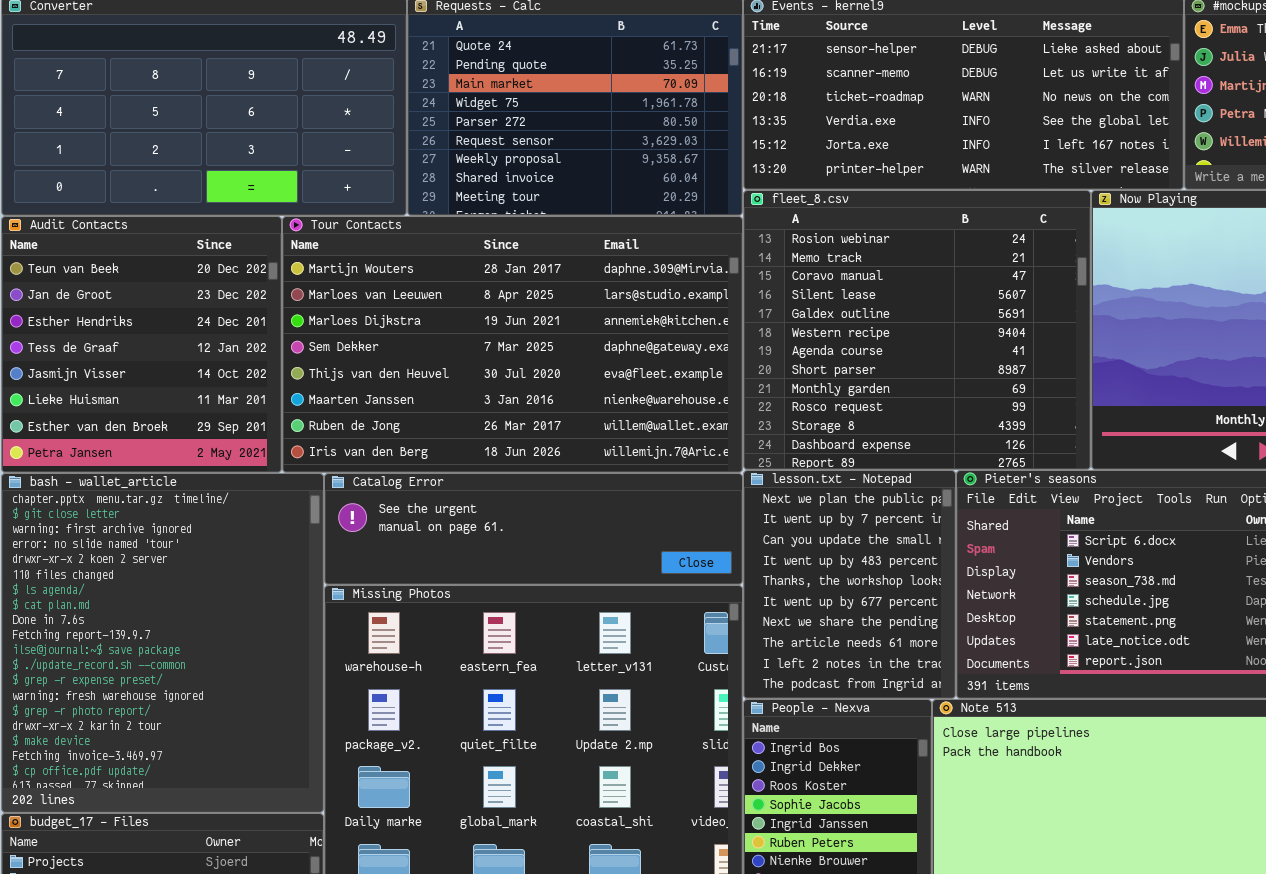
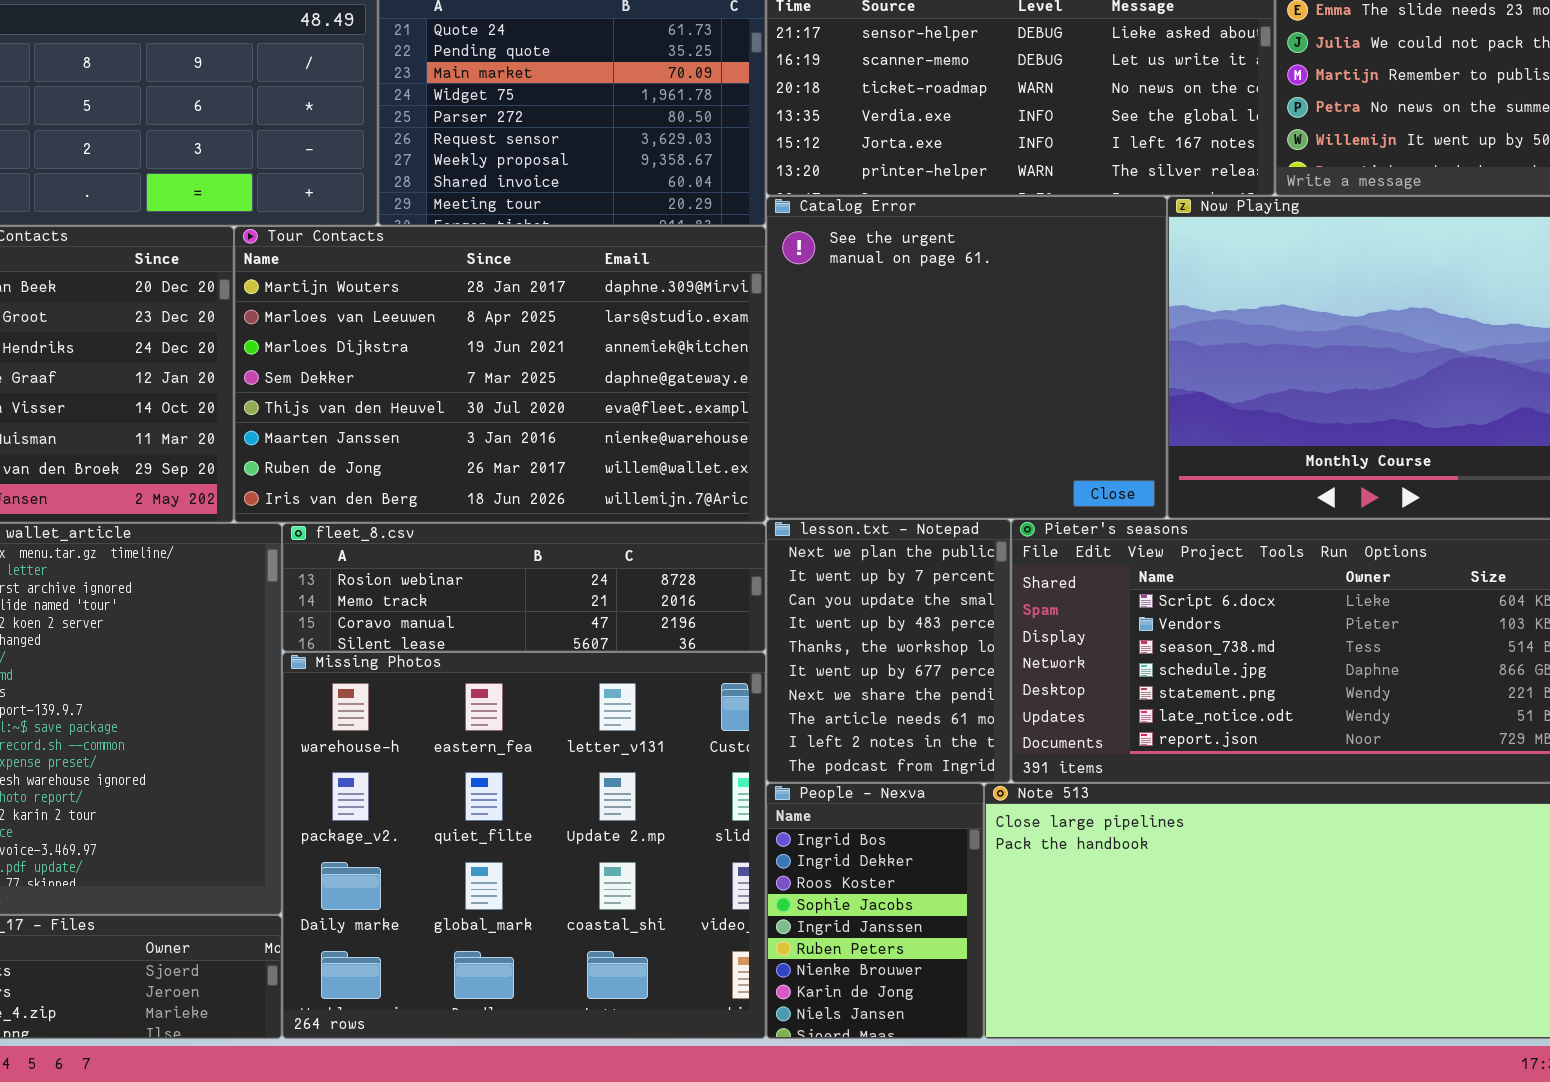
fleet_8.csv: [743,190,1091,470] -> [282,523,766,652], moved, resized
Catalog Error: [324,473,743,585] -> [766,196,1167,519], moved, resized

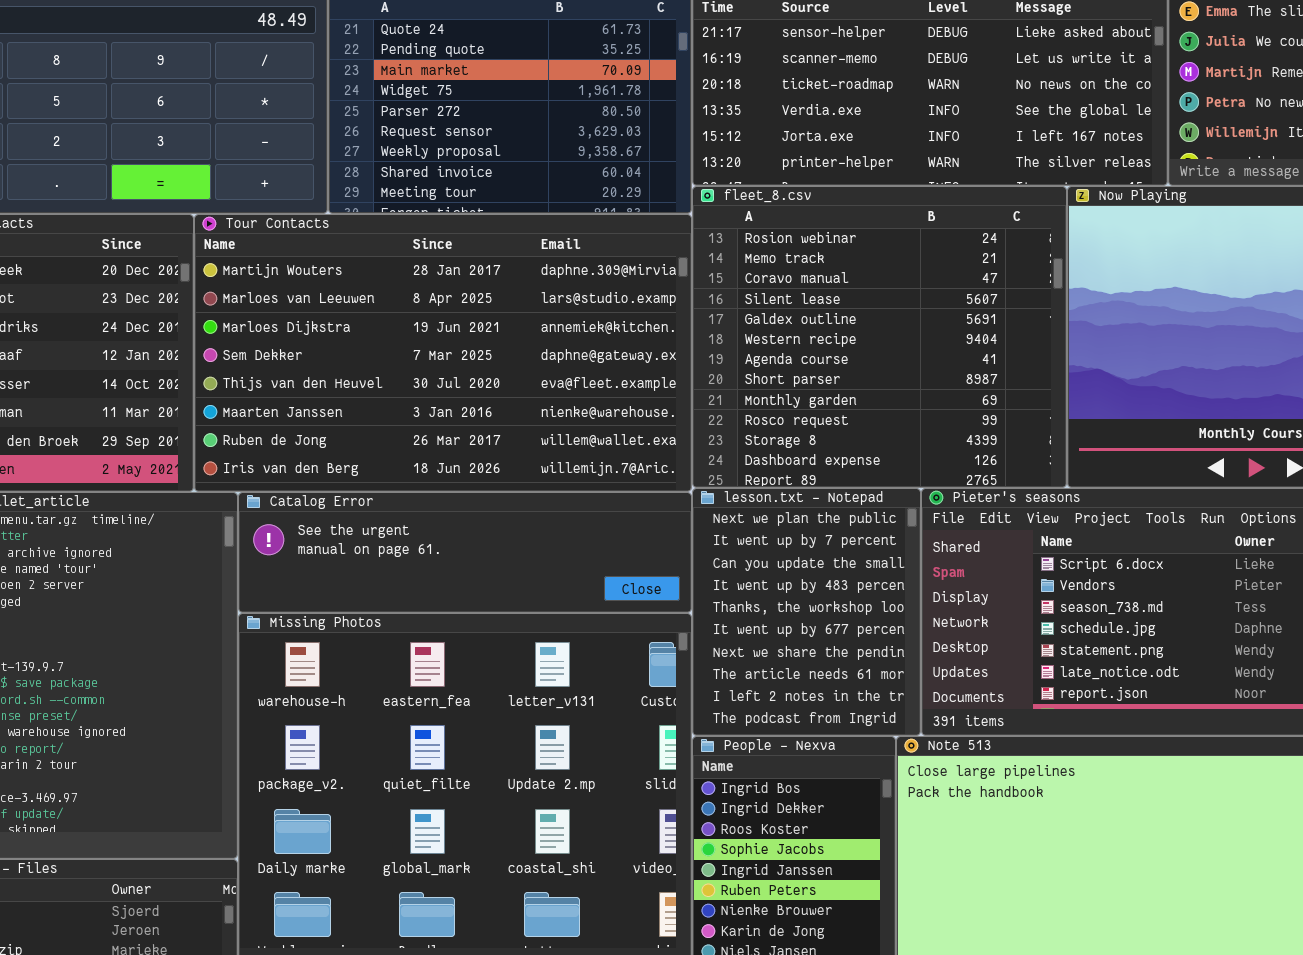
Catalog Error: [766,196,1167,519] -> [238,492,692,613], moved, resized
fleet_8.csv: [282,523,766,652] -> [692,186,1067,488], moved, resized

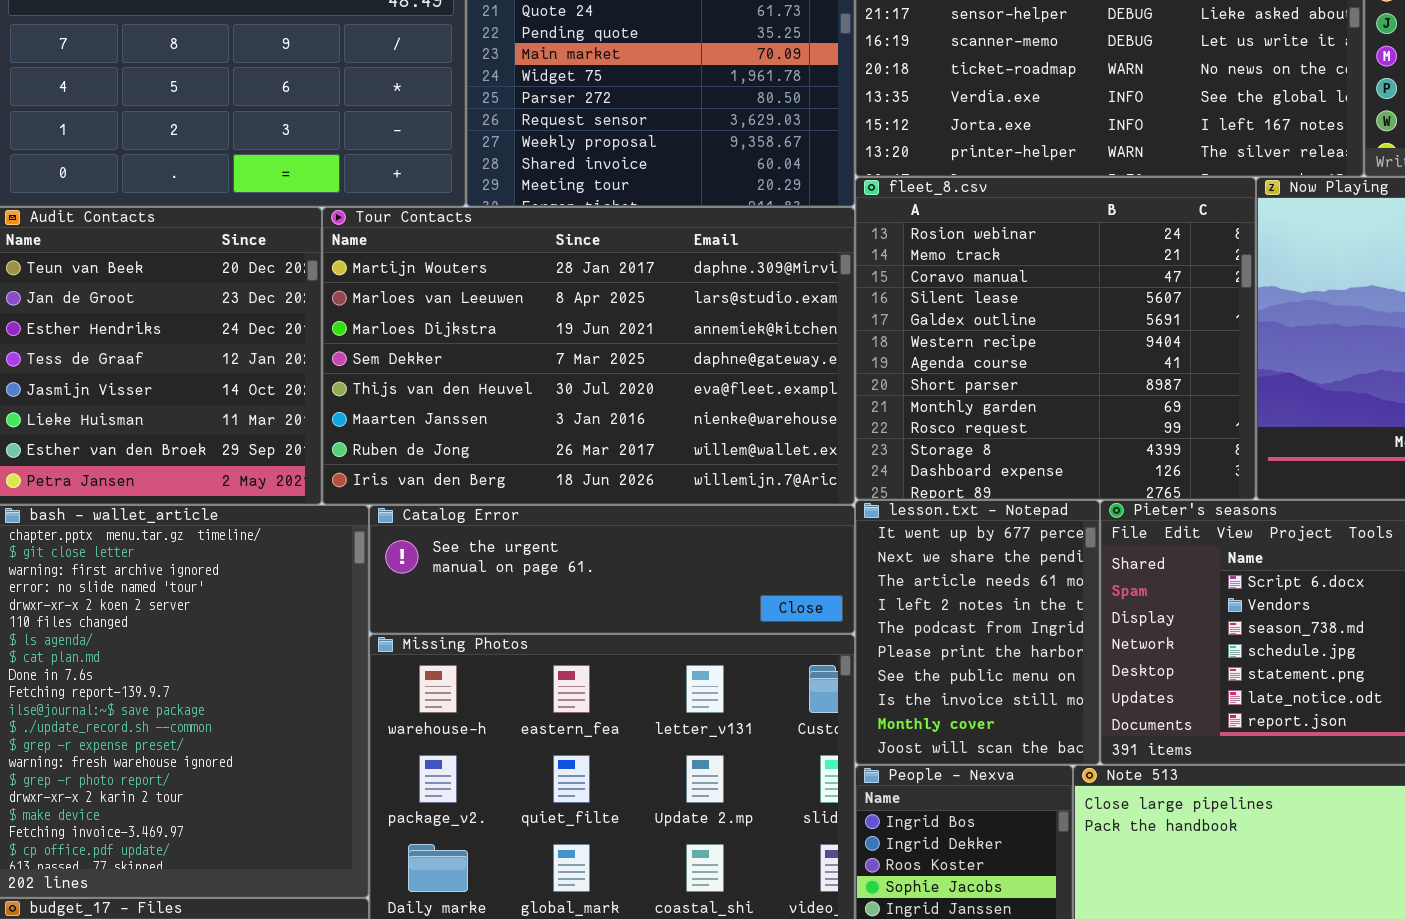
lesson.txt - Notepad: [692,488,921,736] -> [855,500,1100,765], scrolled down 5 rows

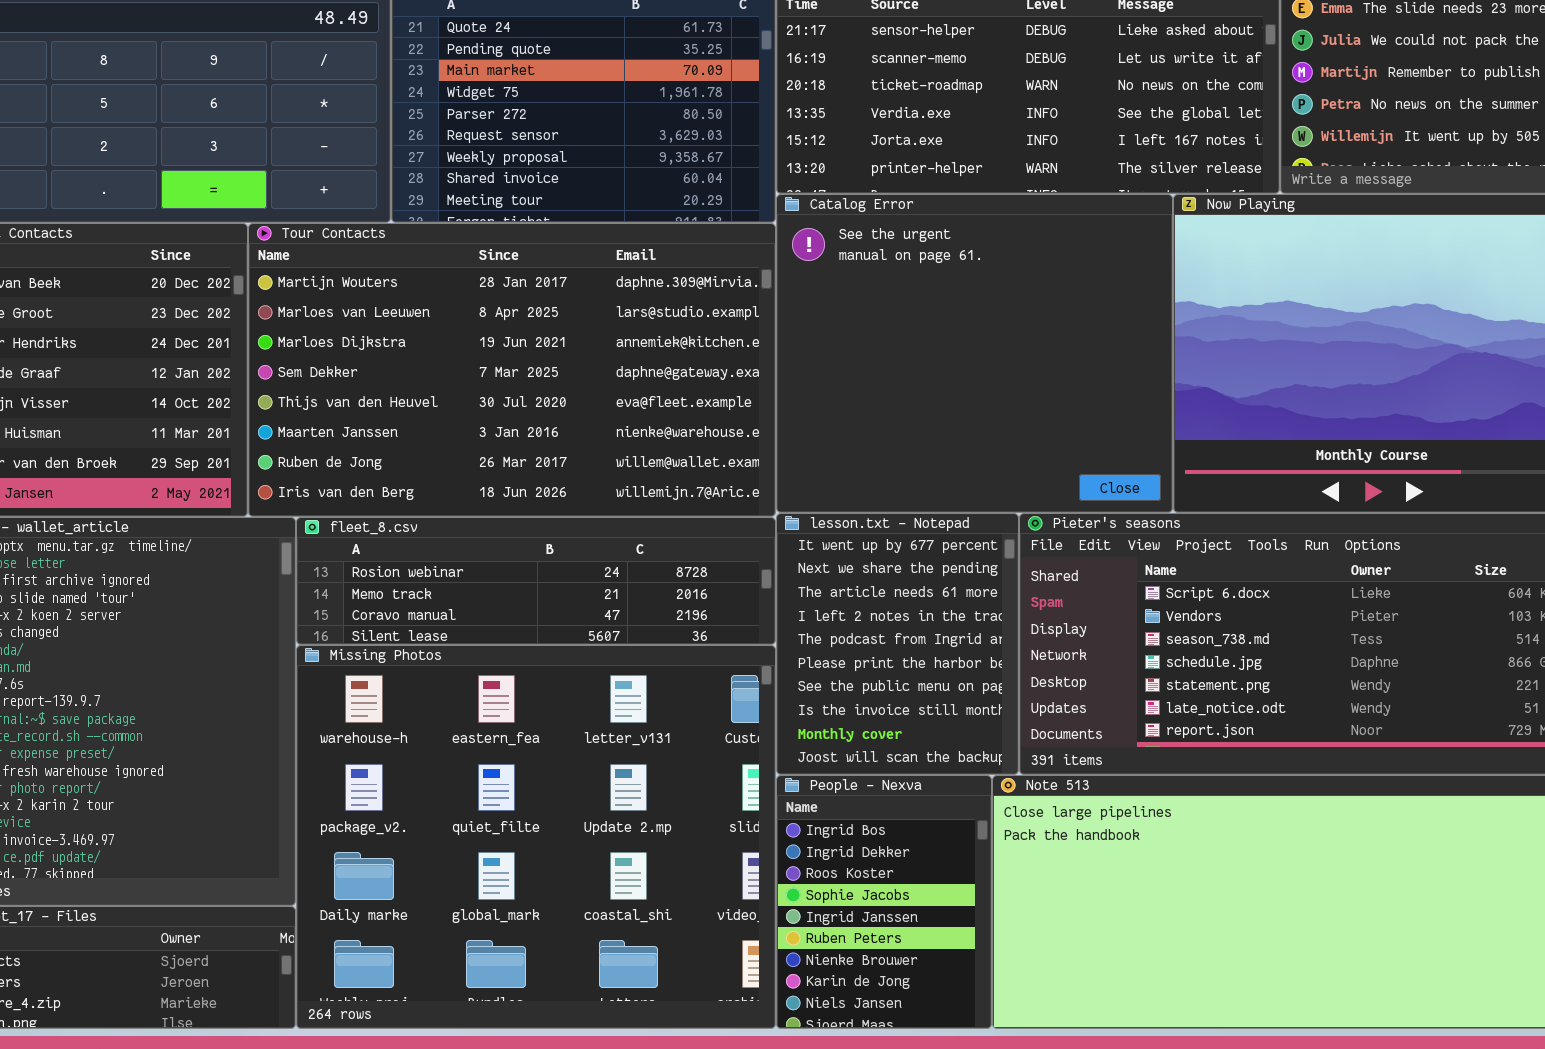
fleet_8.csv: [855,177,1256,500] -> [296,517,776,645], moved, resized
Catalog Error: [369,505,855,634] -> [776,194,1173,513], moved, resized

